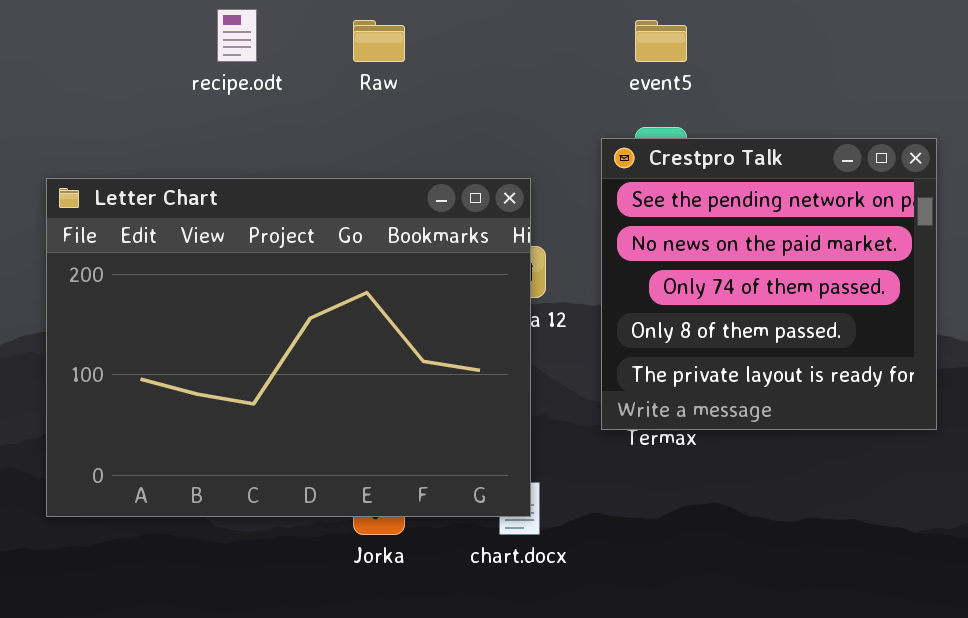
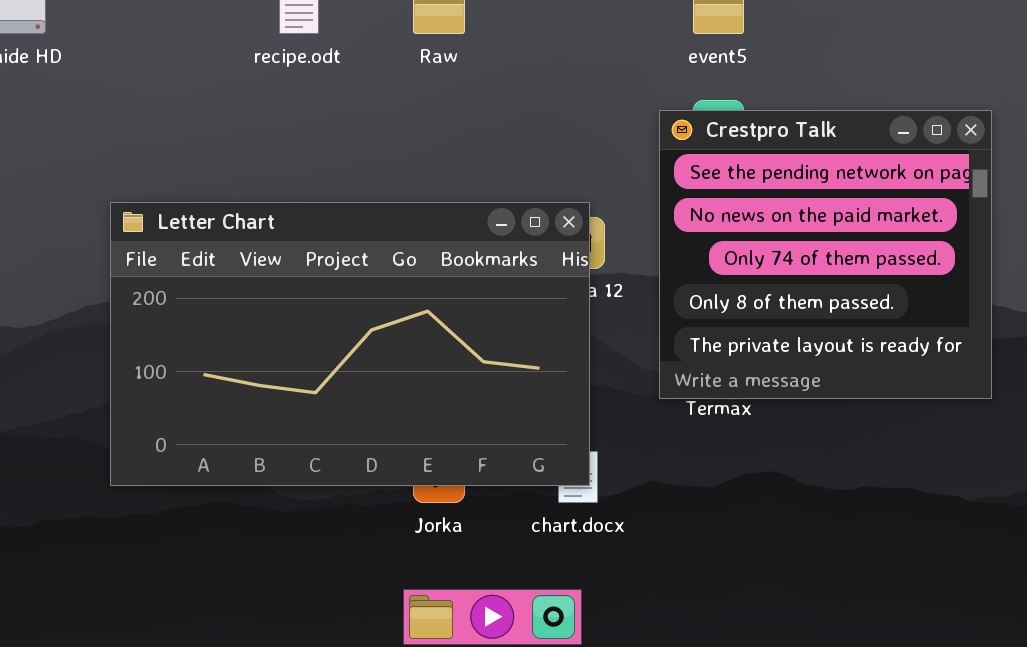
Letter Chart: [46,178,531,517] -> [110,202,590,486], resized

